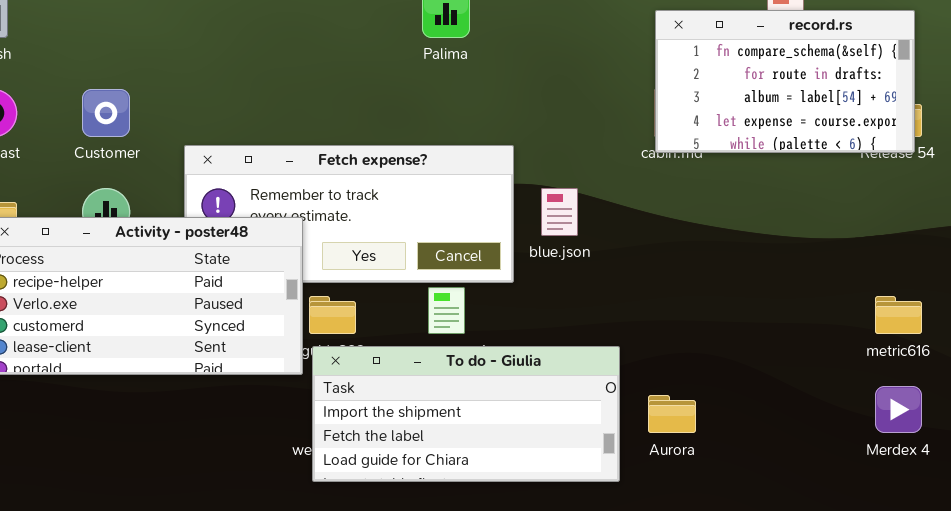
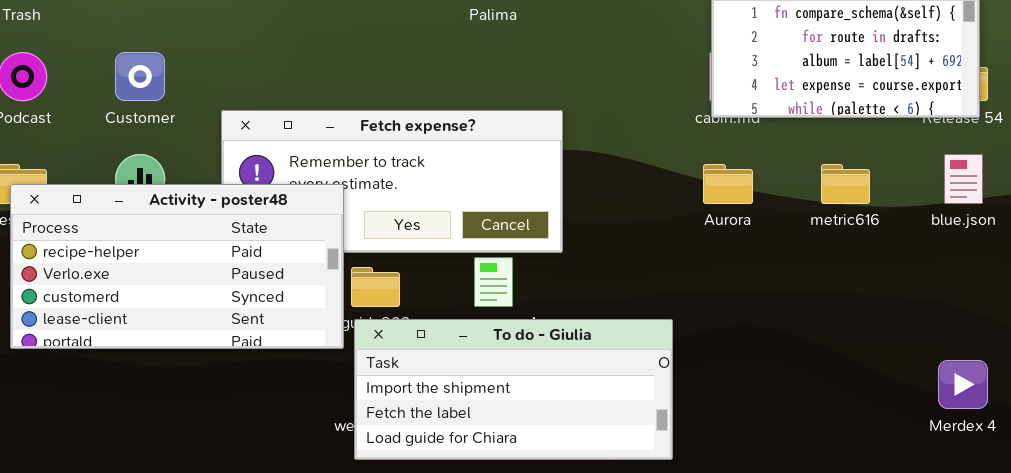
blue.json: [541,188,578,236] -> [944,154,983,204], moved
metric616: [875,296,922,334] -> [821,164,870,204], moved
Aurora: [648,395,696,433] -> [703,164,753,204], moved

